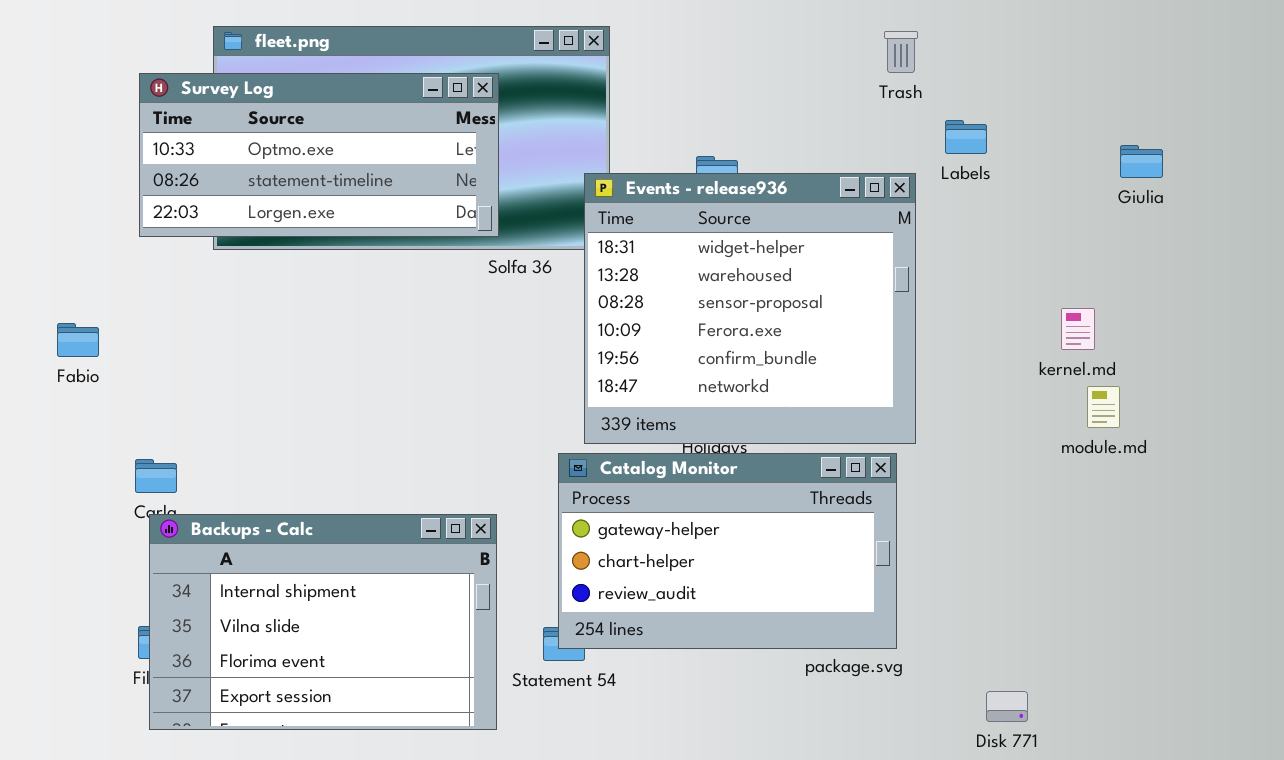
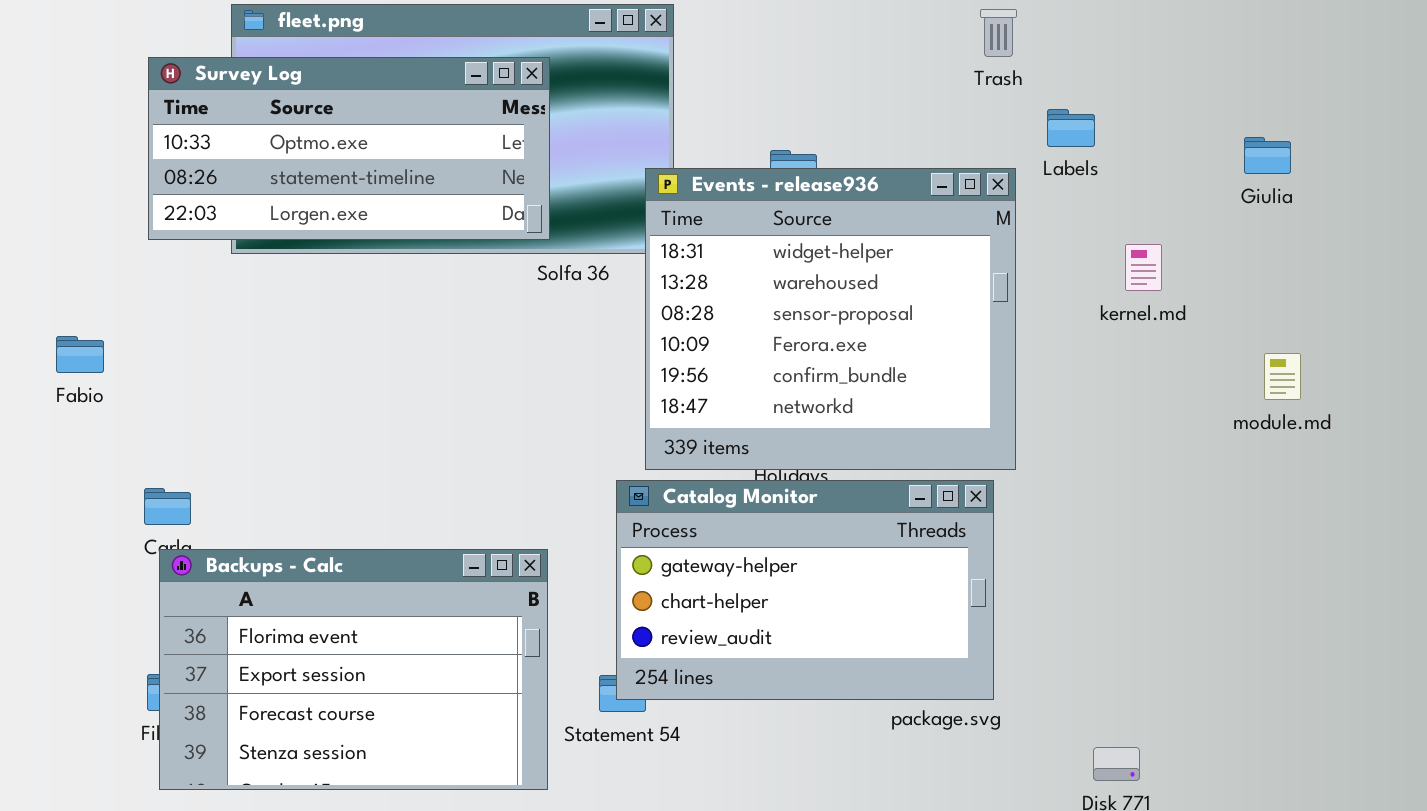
kernel.md: [1061,308,1095,350] -> [1125,244,1162,291], moved
module.md: [1087,386,1120,428] -> [1264,353,1301,400], moved
Backups - Calc: [149,514,497,730] -> [159,549,548,790], scrolled down 2 rows

